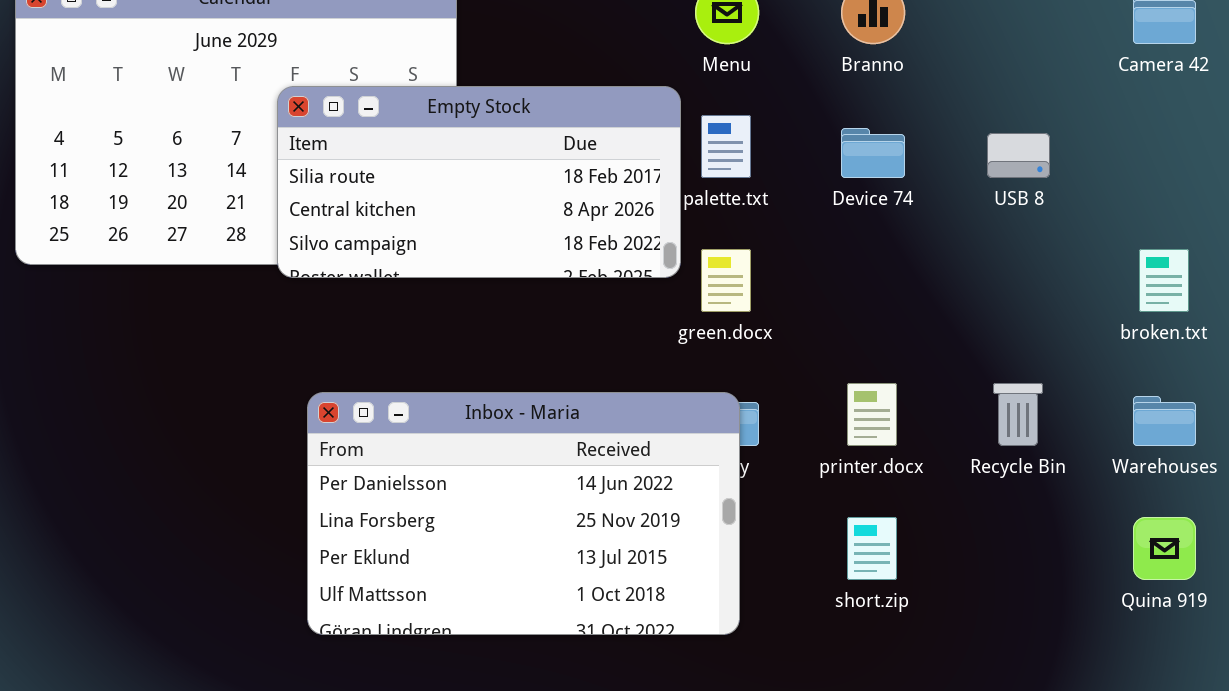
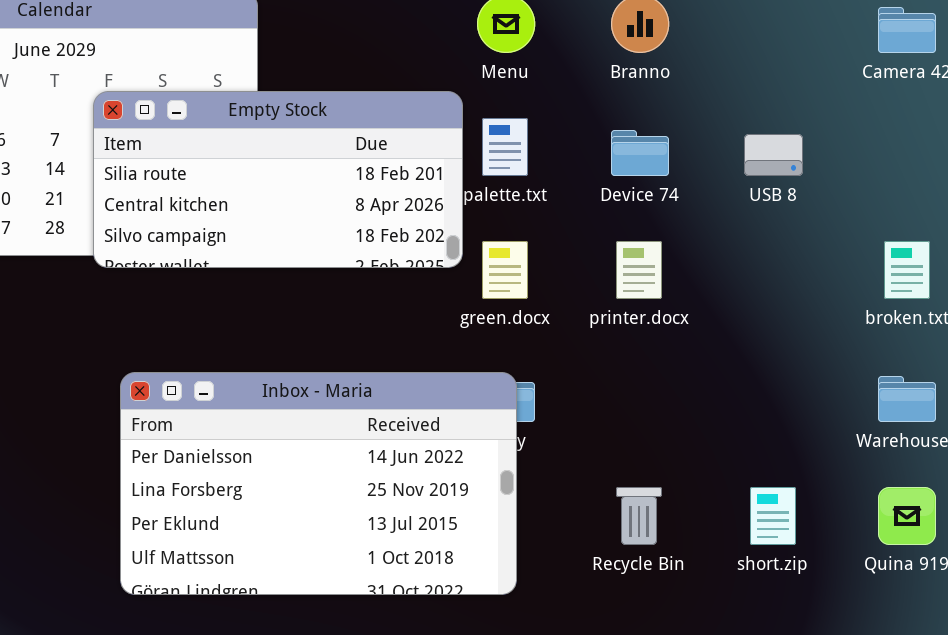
printer.docx: [847,383,897,446] -> [616,241,662,299], moved
Recycle Bin: [993,383,1043,446] -> [616,487,662,545], moved
short.zip: [847,517,897,580] -> [750,487,796,545], moved

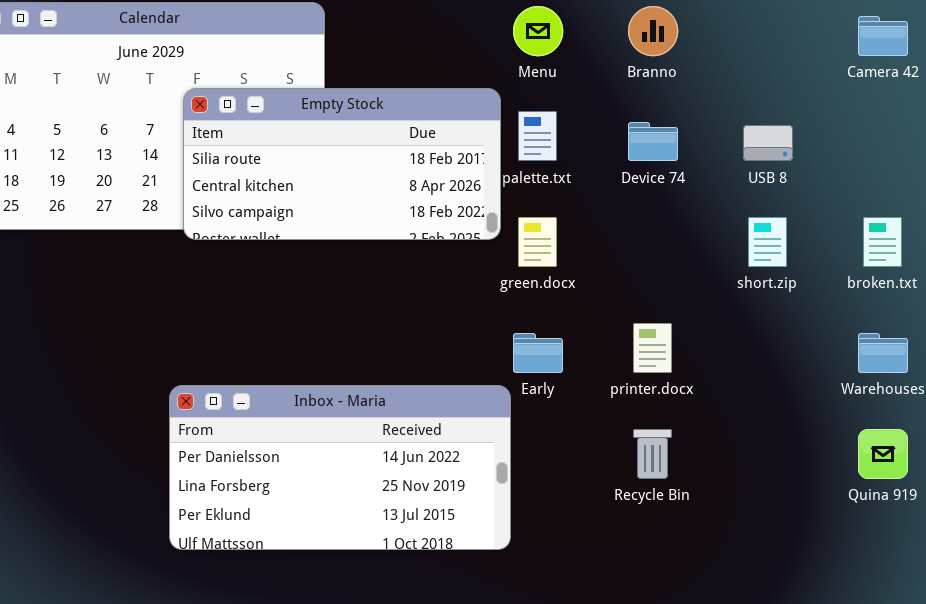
printer.docx: [616,241,662,299] -> [633,323,672,373], moved
Inbox - Maria: [120,372,517,595] -> [169,385,511,550], moved, resized
short.zip: [750,487,796,545] -> [748,217,787,267], moved

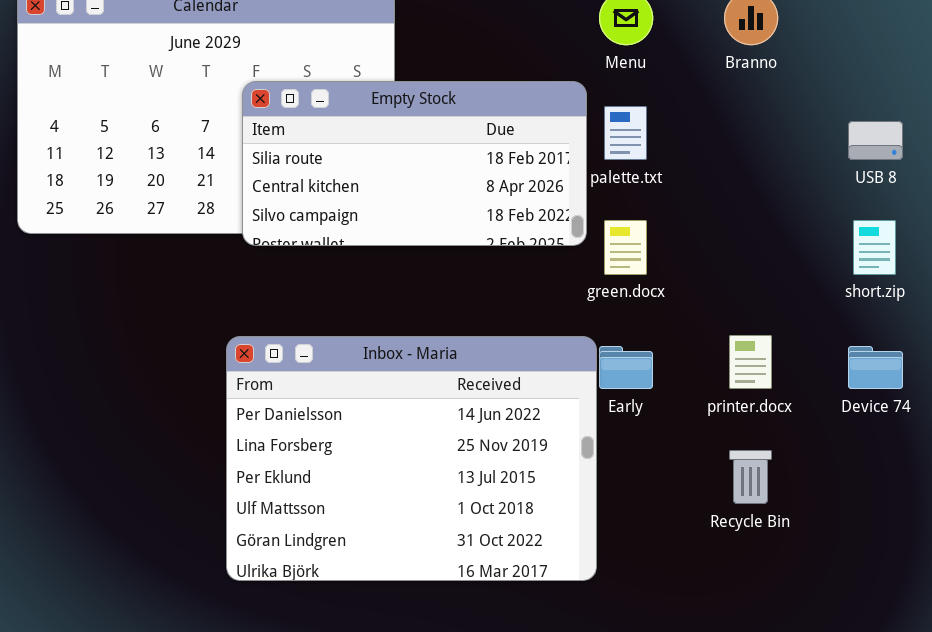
Device 74: [628,122,678,161] -> [848,346,903,389], moved
Inbox - Maria: [169,385,511,550] -> [226,336,597,581], resized

